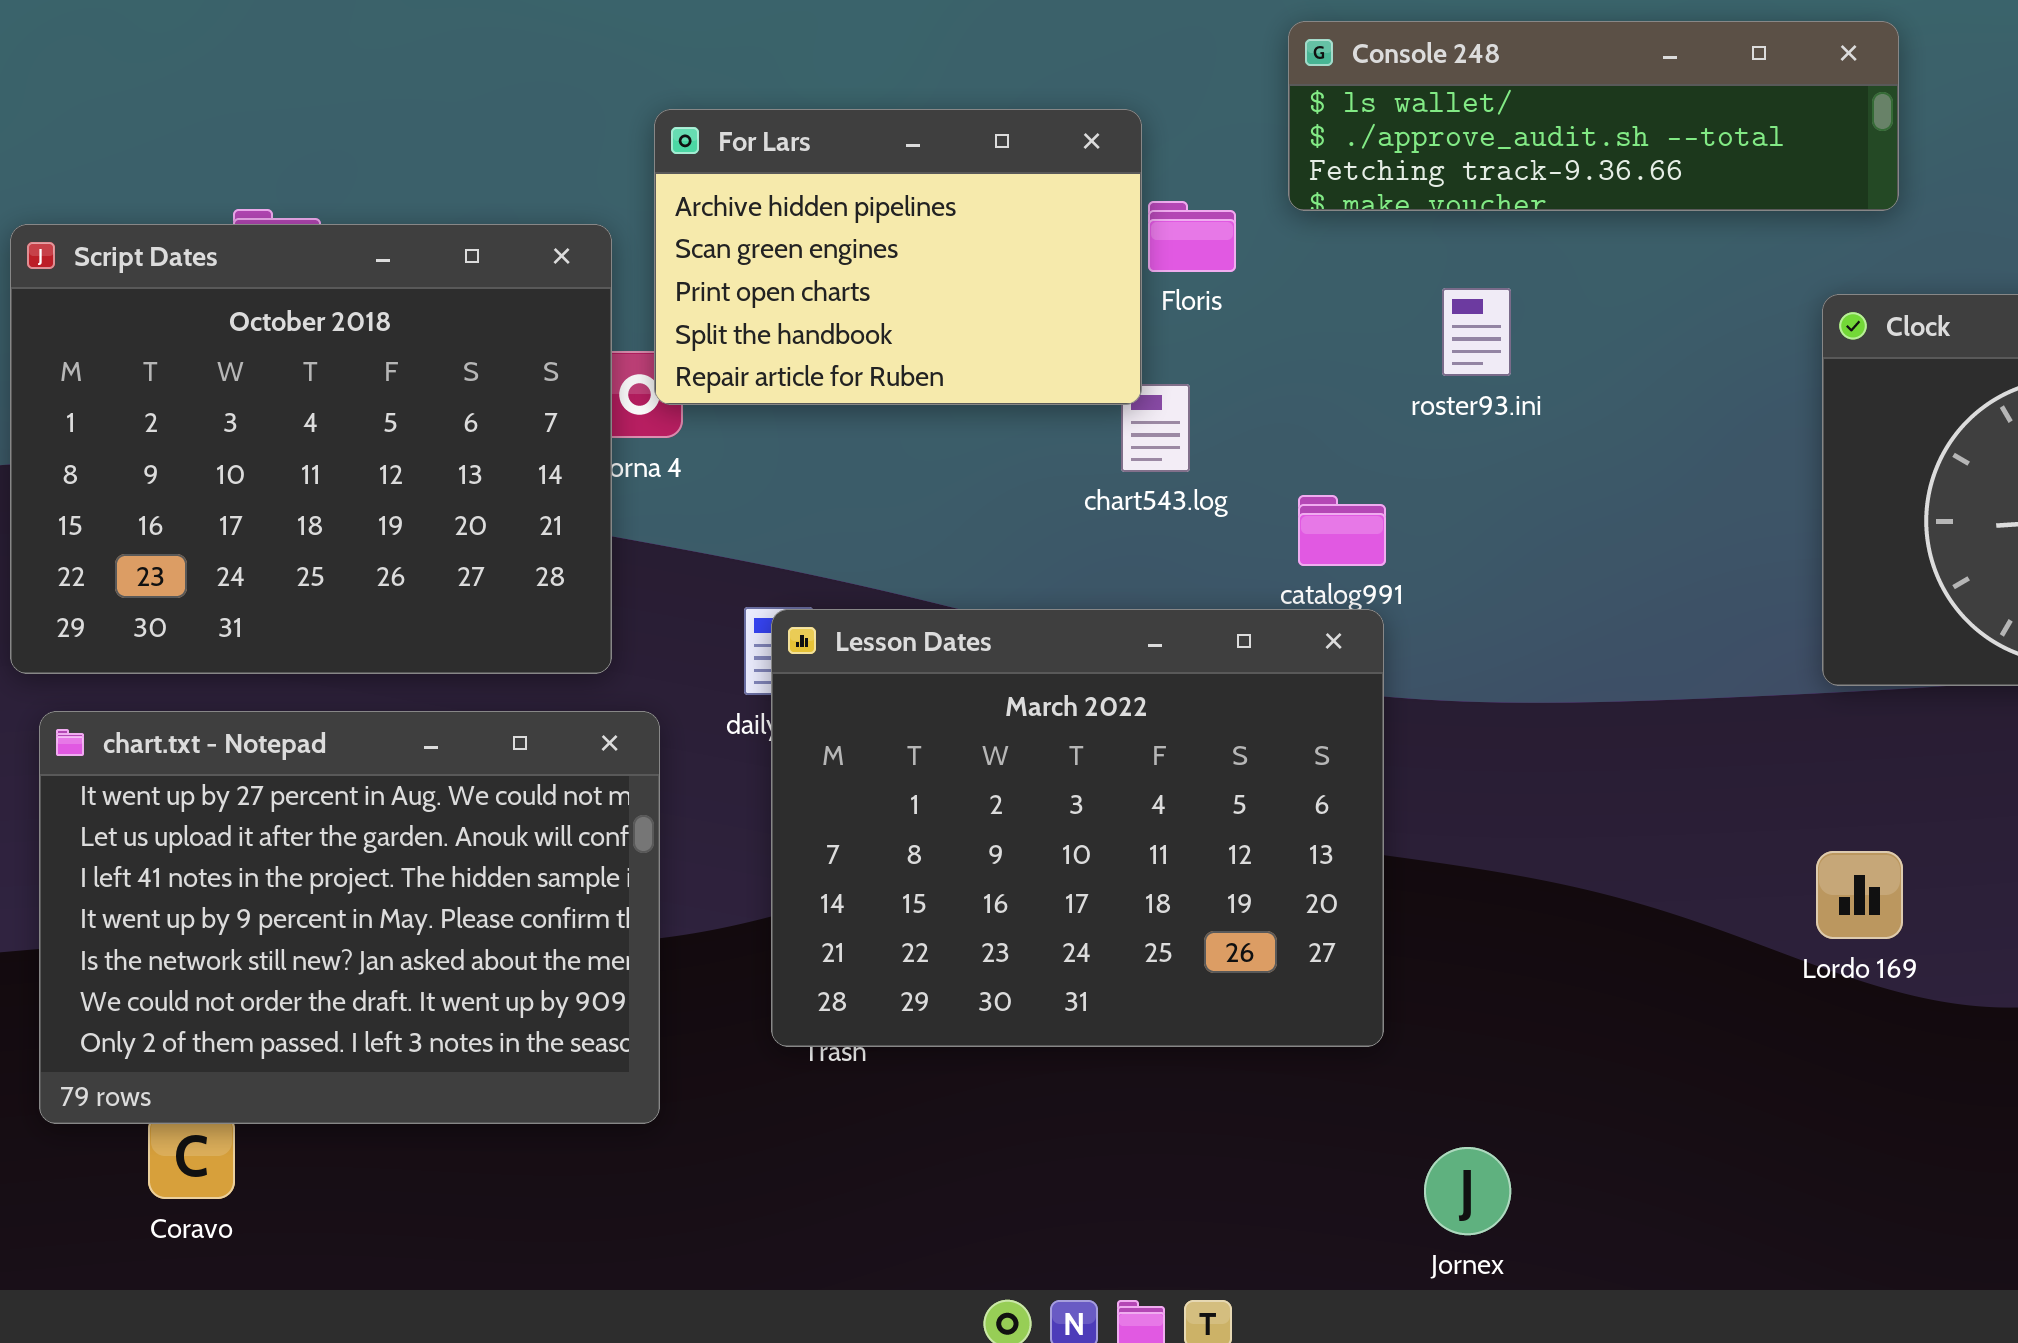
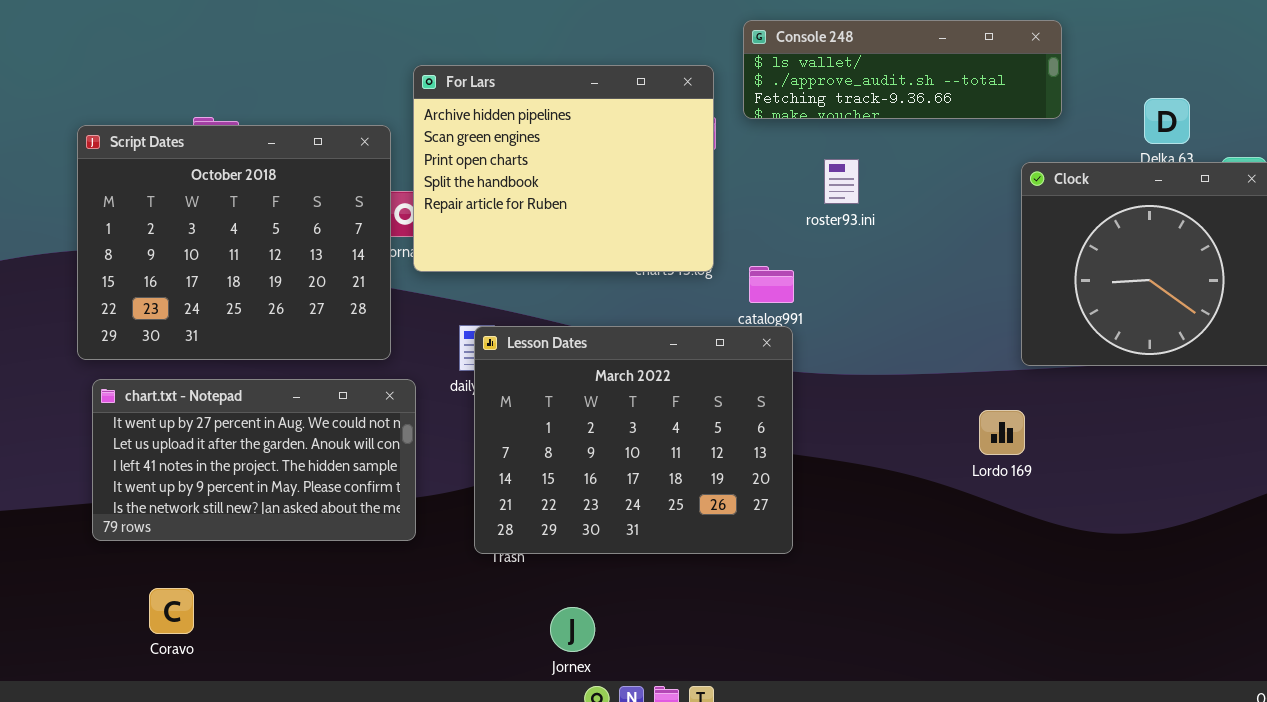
For Lars: [654,109,1142,405] -> [413,65,714,272], resized
chart.txt - Notepad: [39,711,660,1124] -> [92,379,416,541], resized
Lordo 169: [1816,851,1903,939] -> [979,410,1025,455], moved
Jornex: [1424,1147,1511,1235] -> [550,607,595,652], moved

